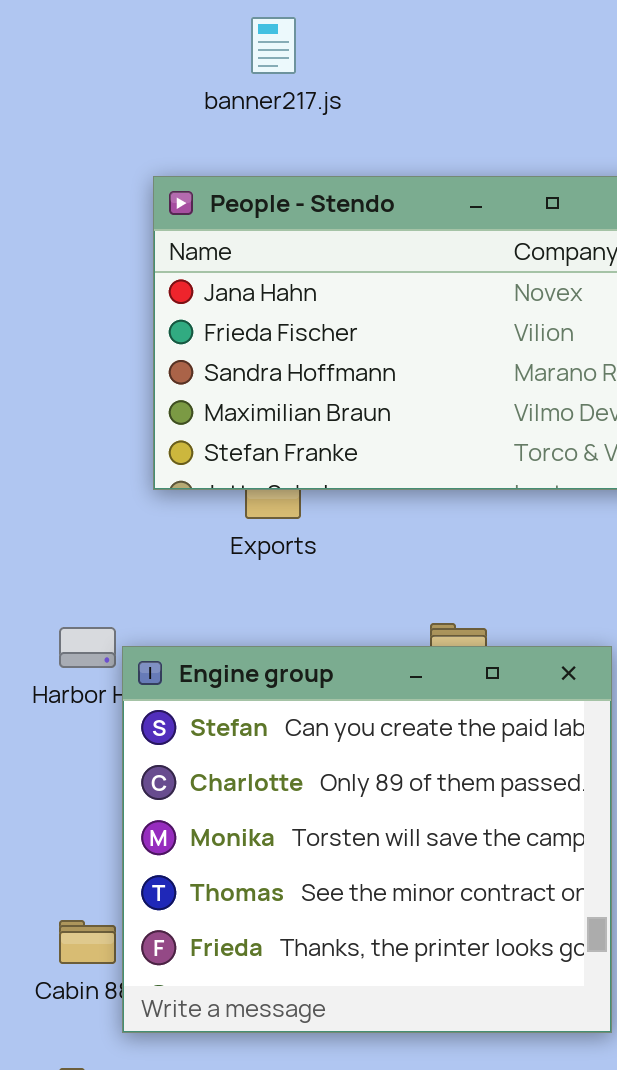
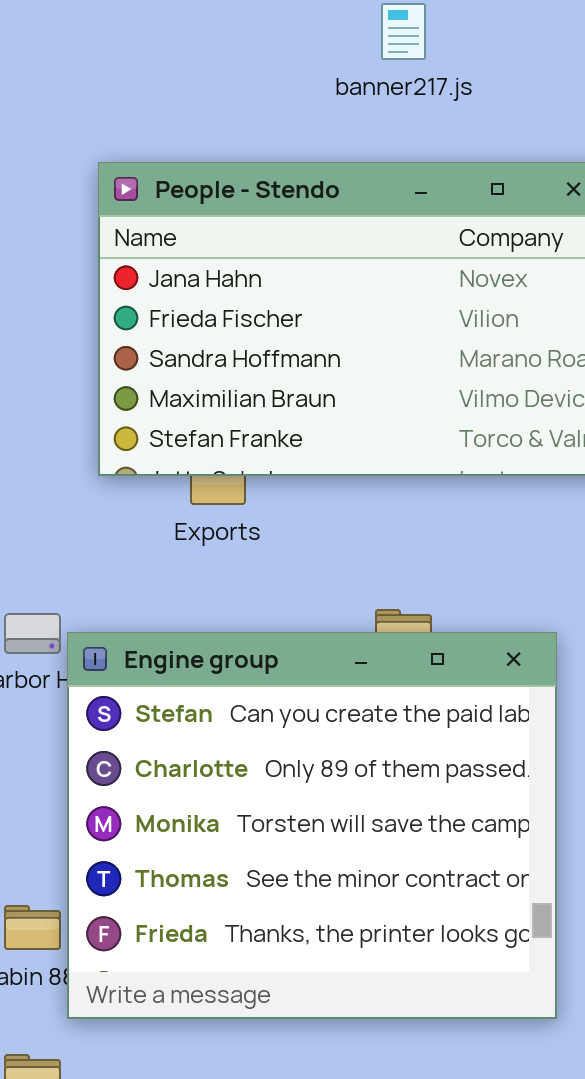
banner217.js: [251,17,296,74] -> [381,3,426,60], moved

